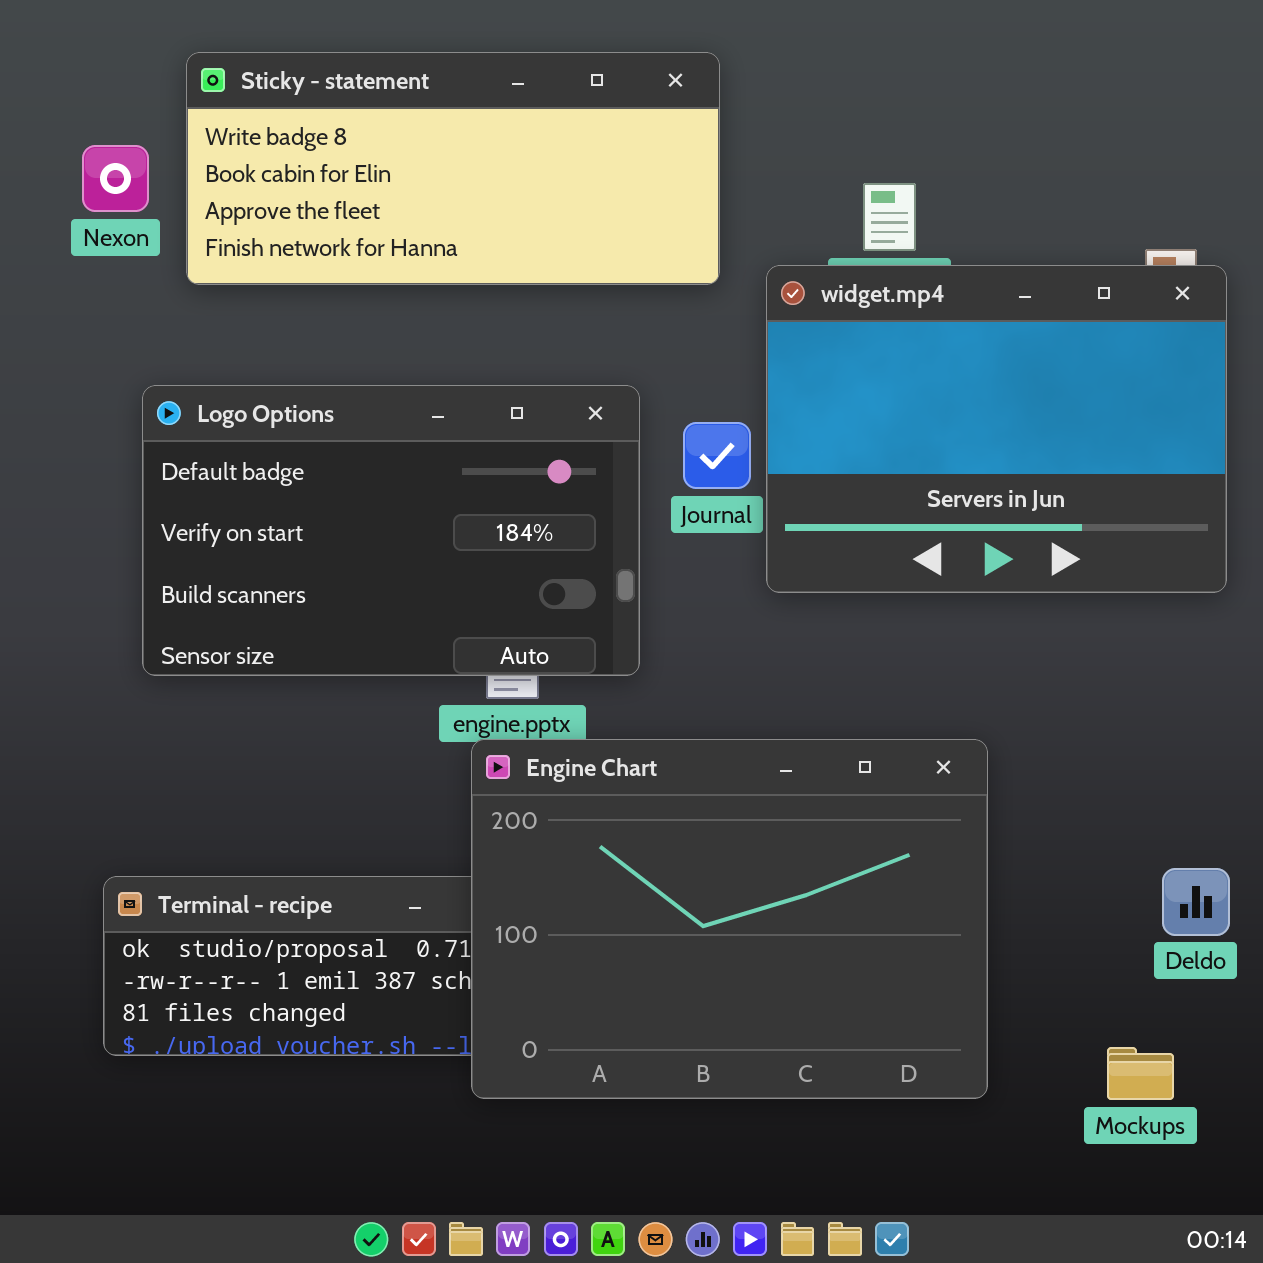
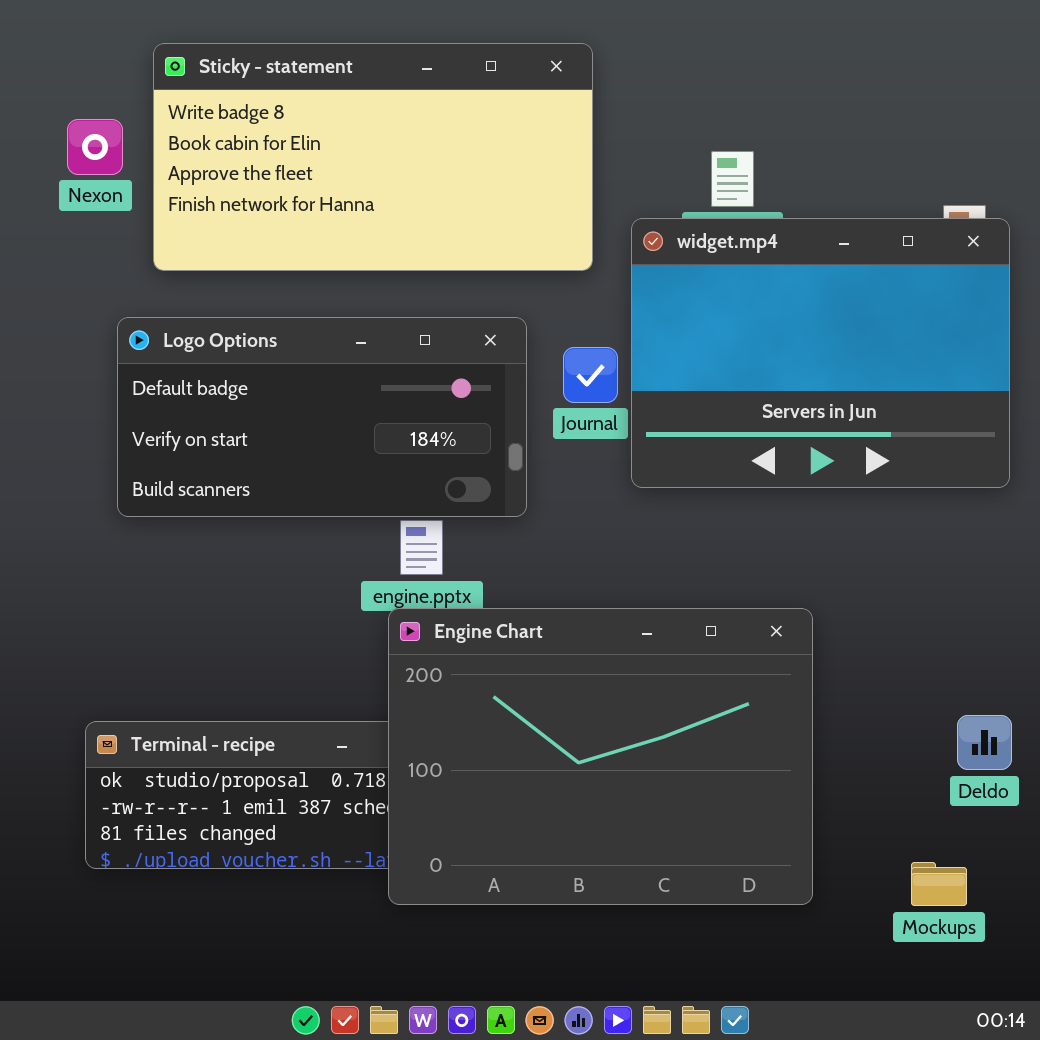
Sticky - statement: [186,52,720,285] -> [153,43,593,271], resized
Logo Options: [142,385,640,676] -> [117,317,527,517], resized

